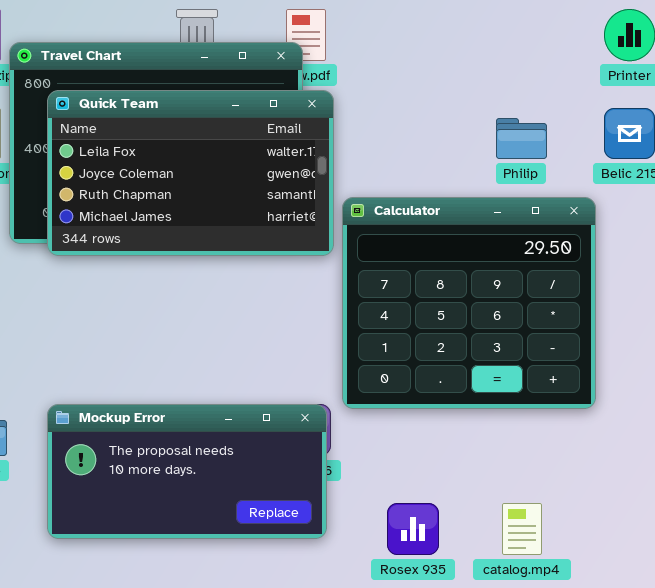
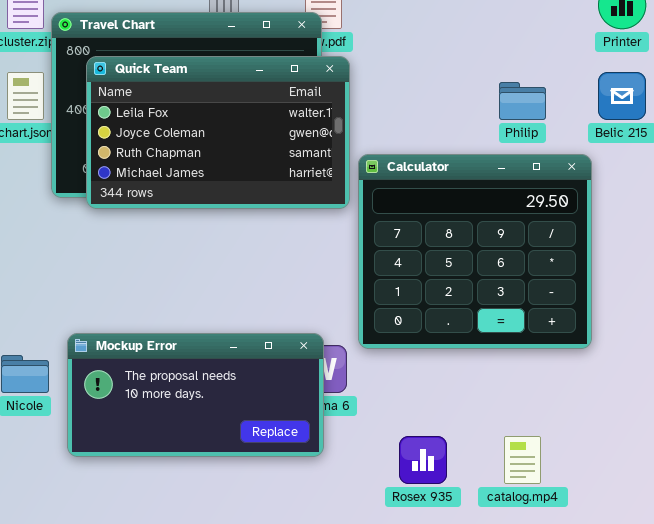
Mockup Error: [47,404,327,539] -> [67,333,324,457], moved

